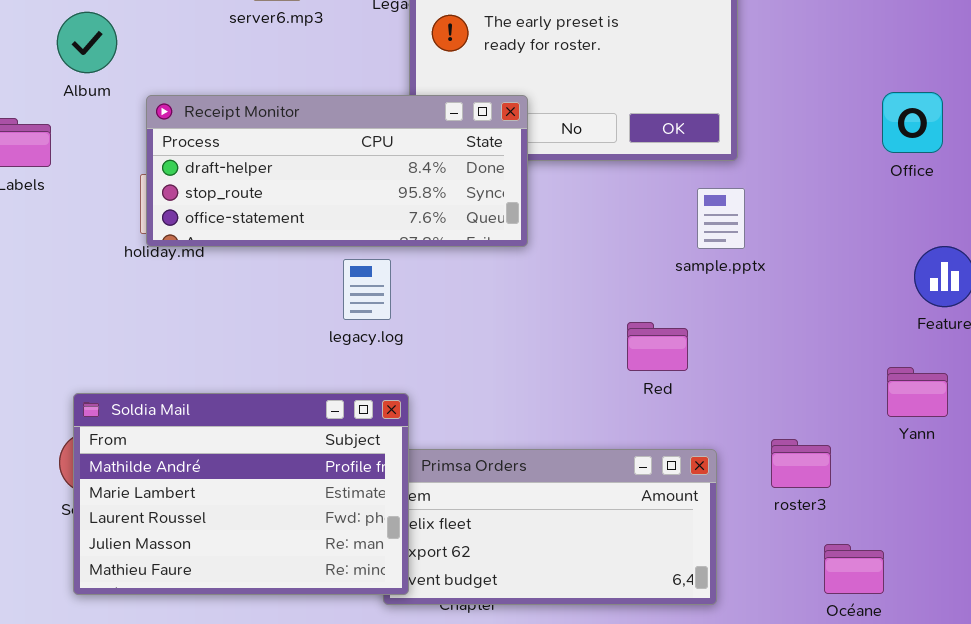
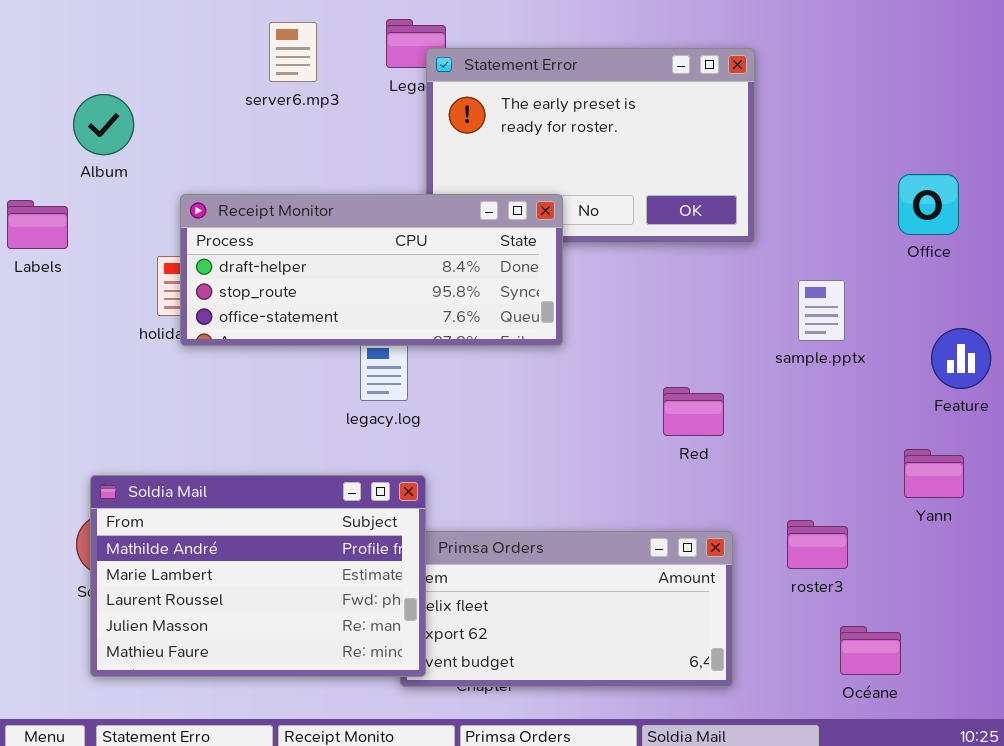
Receipt Monitor: [146,95,528,247] -> [180,194,563,346], moved
sample.pptx: [697,188,745,249] -> [798,280,845,341], moved
Red: [627,322,688,371] -> [663,387,724,436], moved

